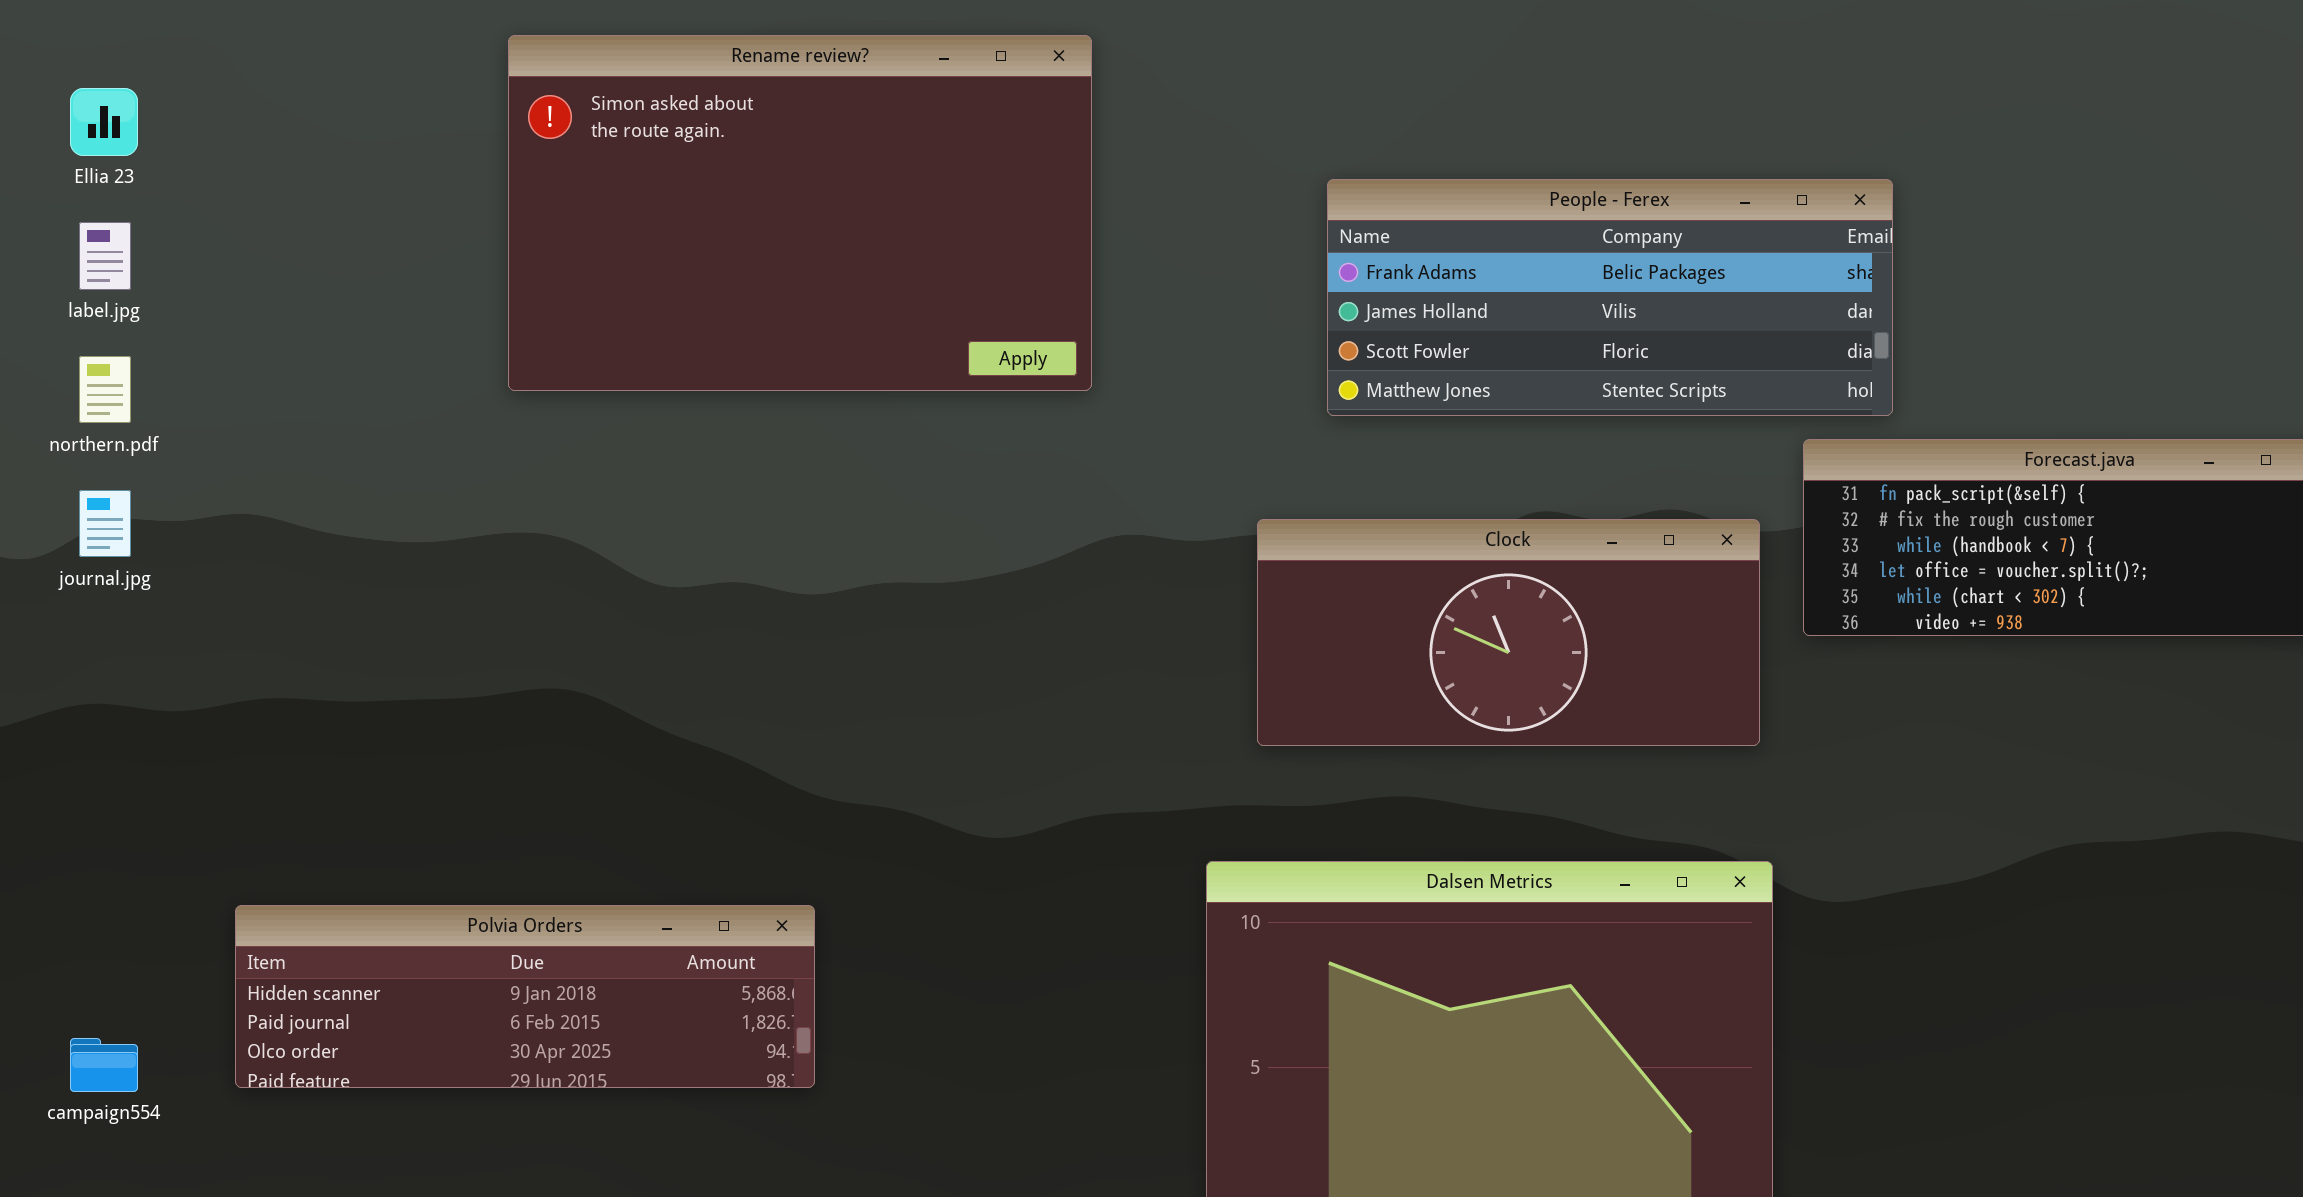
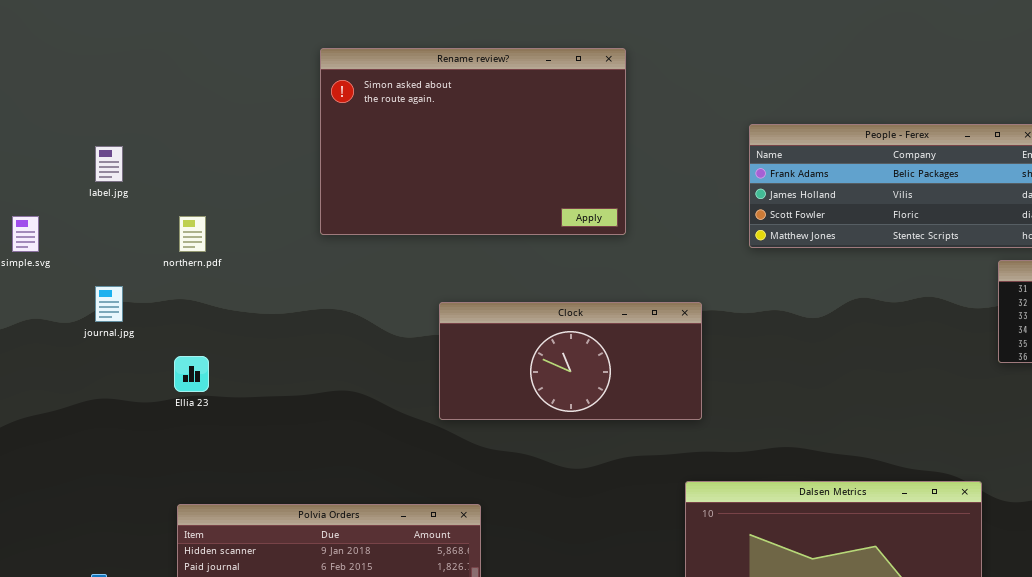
Ellia 23: [70,88,138,156] -> [174,356,209,392], moved
northern.pdf: [79,356,131,423] -> [179,216,206,252], moved
Clock: [1257,519,1760,746] -> [439,302,702,420], moved

